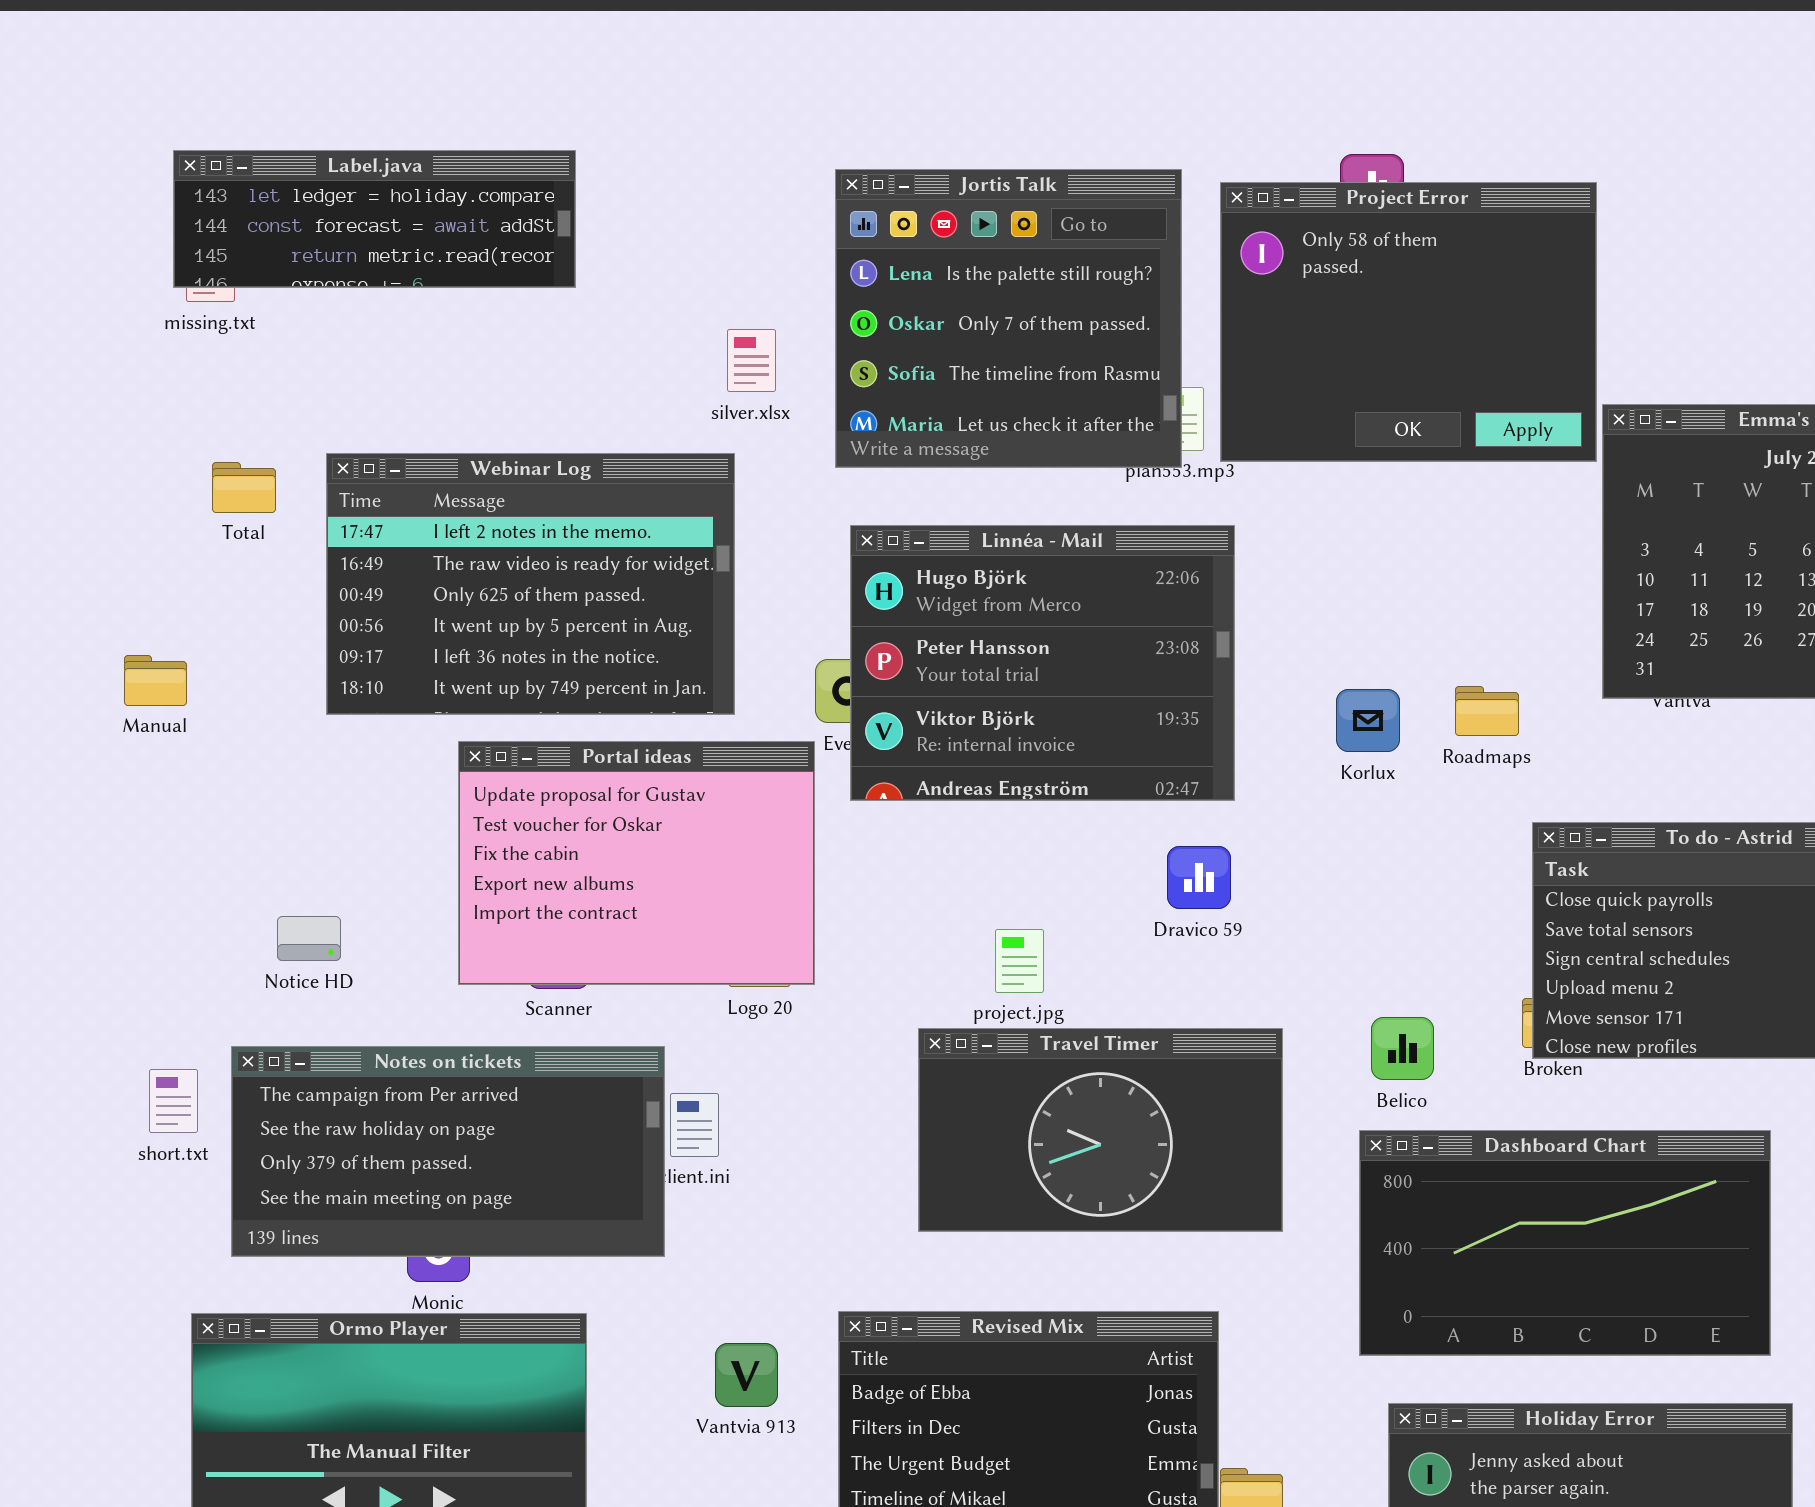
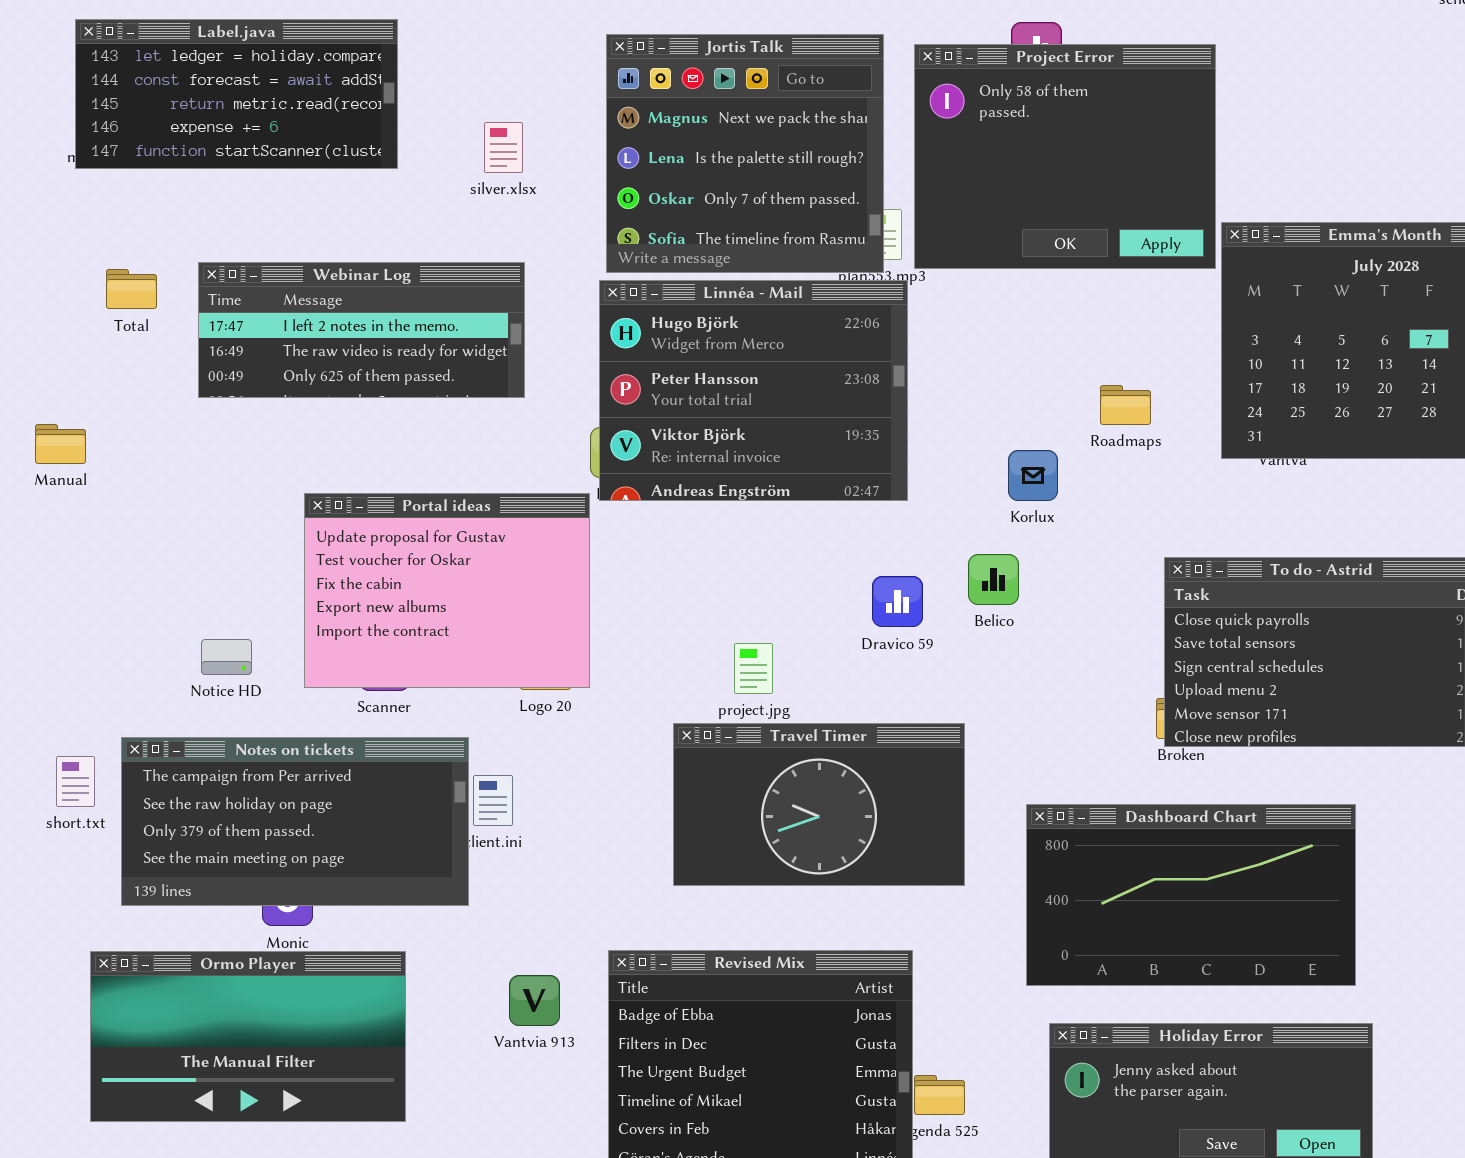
Label.java: [173,150,576,288] -> [75,19,398,169], resized
Jortis Talk: [835,169,1182,468] -> [606,34,884,273], scrolled up 1 row
silver.xlsx: [727,329,776,392] -> [484,122,523,173], moved
Webinar Log: [326,453,735,715] -> [198,262,525,398], resized
Linnéa - Mail: [850,525,1235,801] -> [599,280,908,501], moved
Roadmaps: [1455,686,1519,736] -> [1100,385,1151,425], moved
Notice HD: [277,916,341,961] -> [201,639,252,675], moved
Belico: [1371,1017,1434,1080] -> [968,554,1019,605], moved

